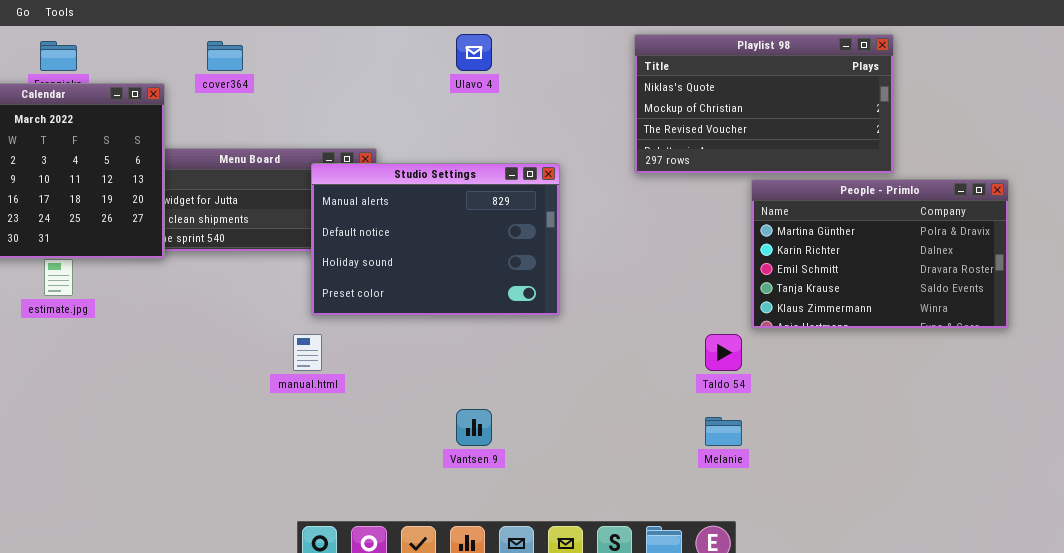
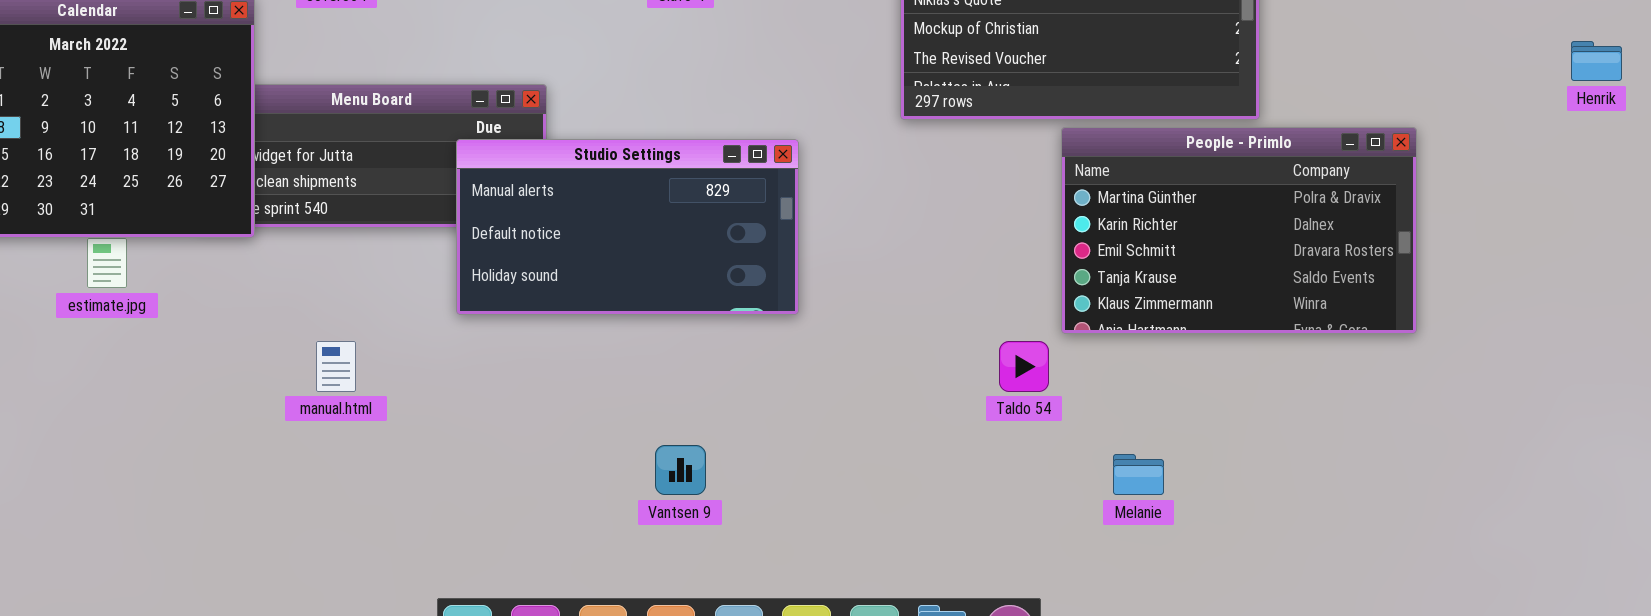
Studio Settings: [311,163,560,316] -> [456,139,799,315], resized
manual.html: [293,334,322,371] -> [316,341,356,392], moved
Melanie: [705,417,742,446] -> [1113,454,1164,495], moved

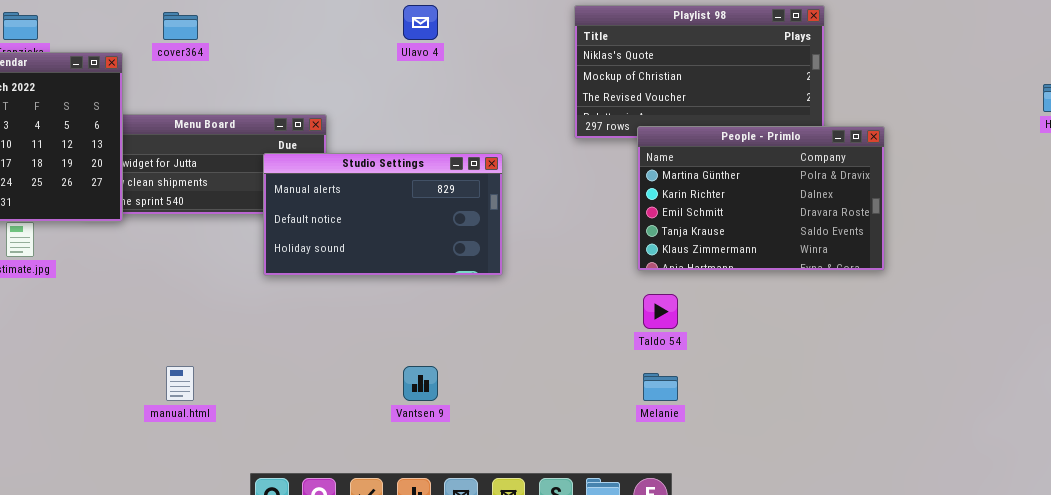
People - Primlo: [1061,127,1417,334] -> [637,126,885,271], moved
manual.html: [316,341,356,392] -> [166,366,194,401], moved
Melanie: [1113,454,1164,495] -> [643,373,678,401], moved

